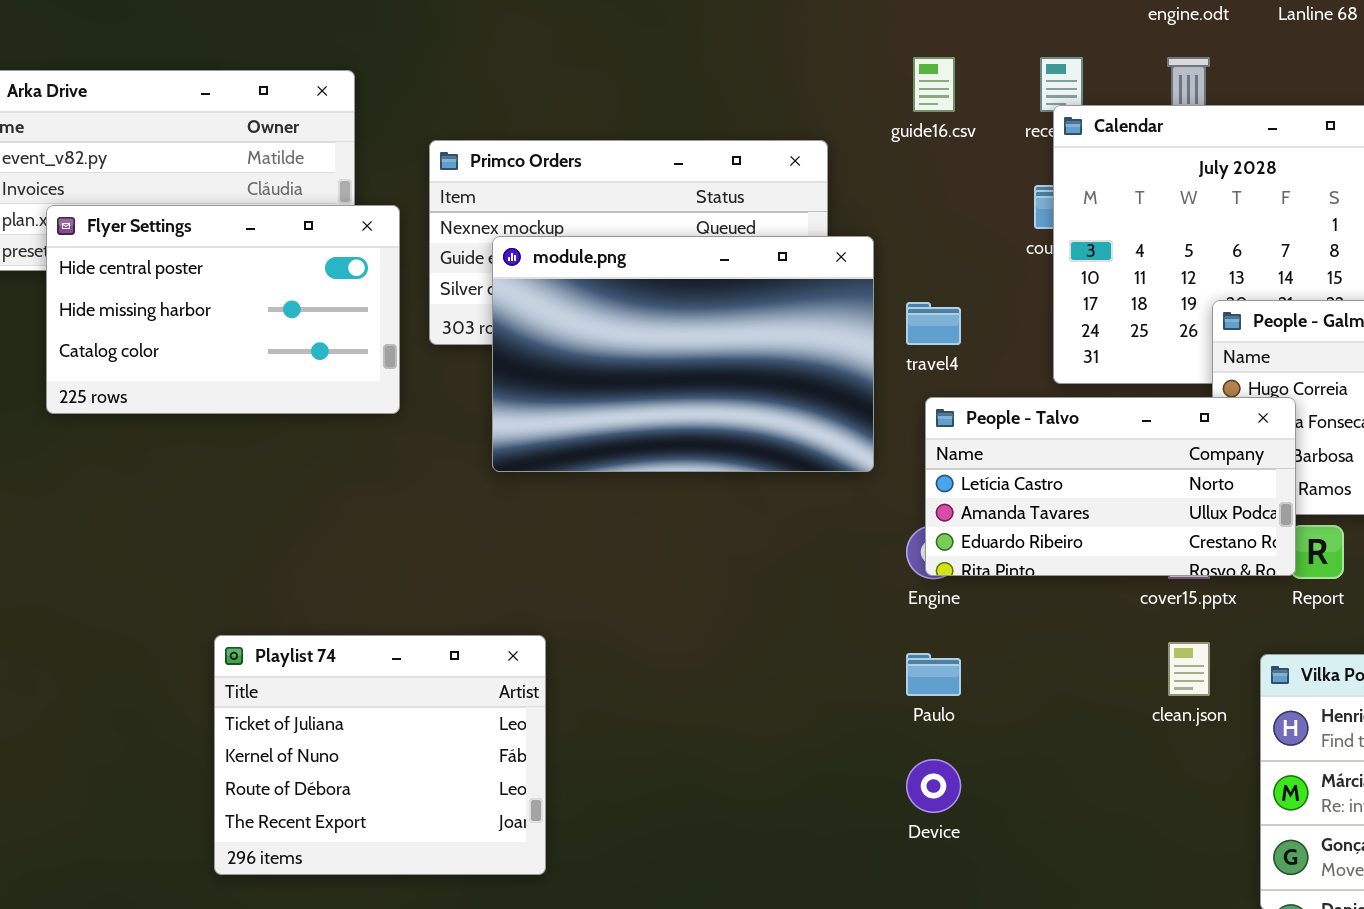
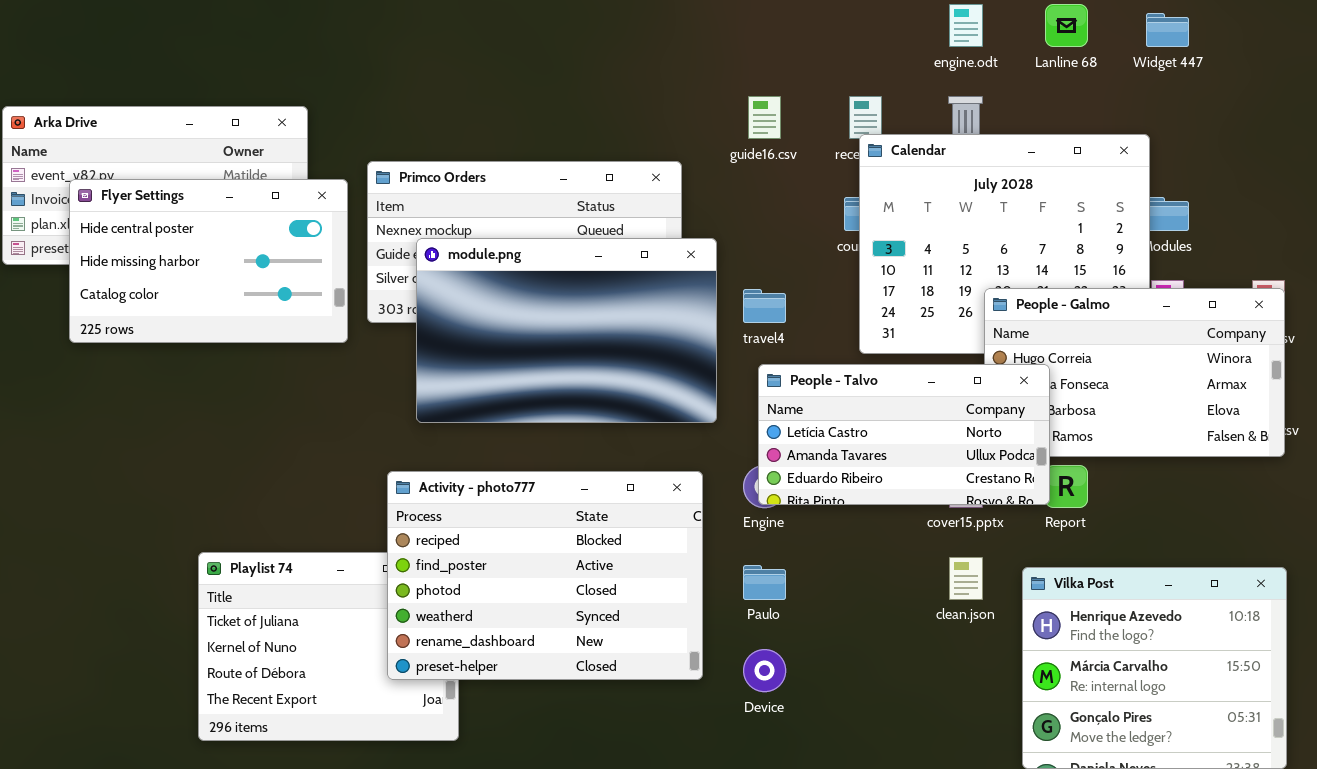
Flyer Settings: [46,205,400,414] -> [69,179,348,343], moved
Activity - photo777: none -> [387,471,703,680], opened

